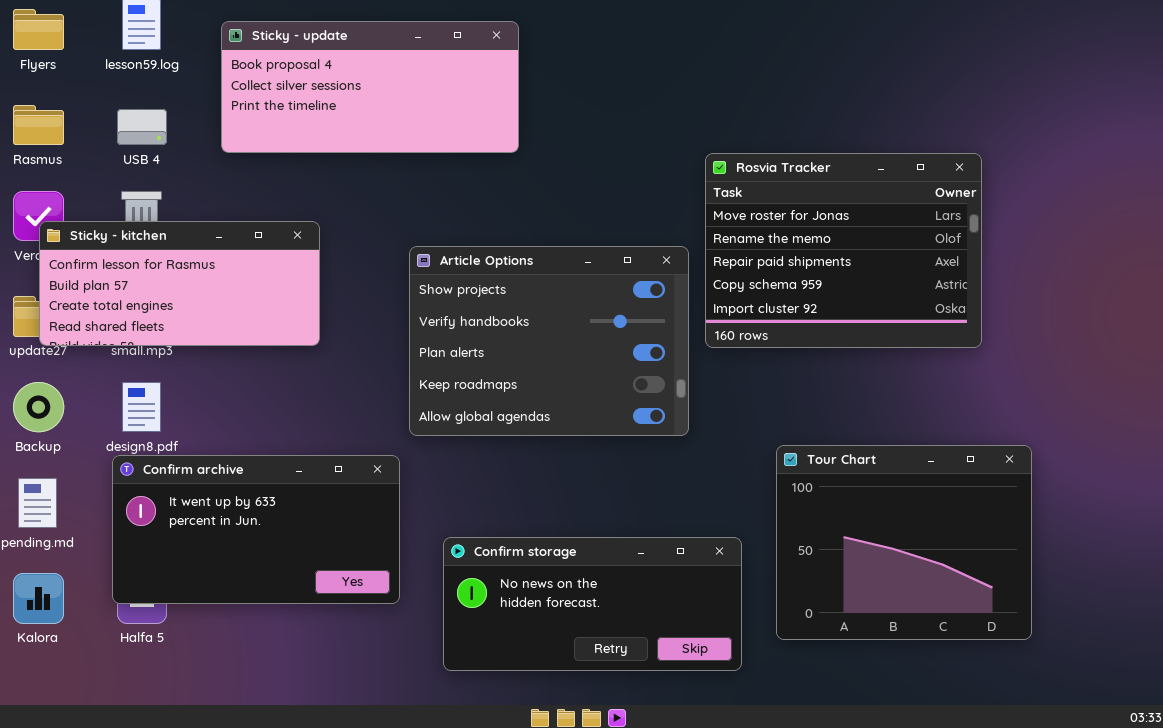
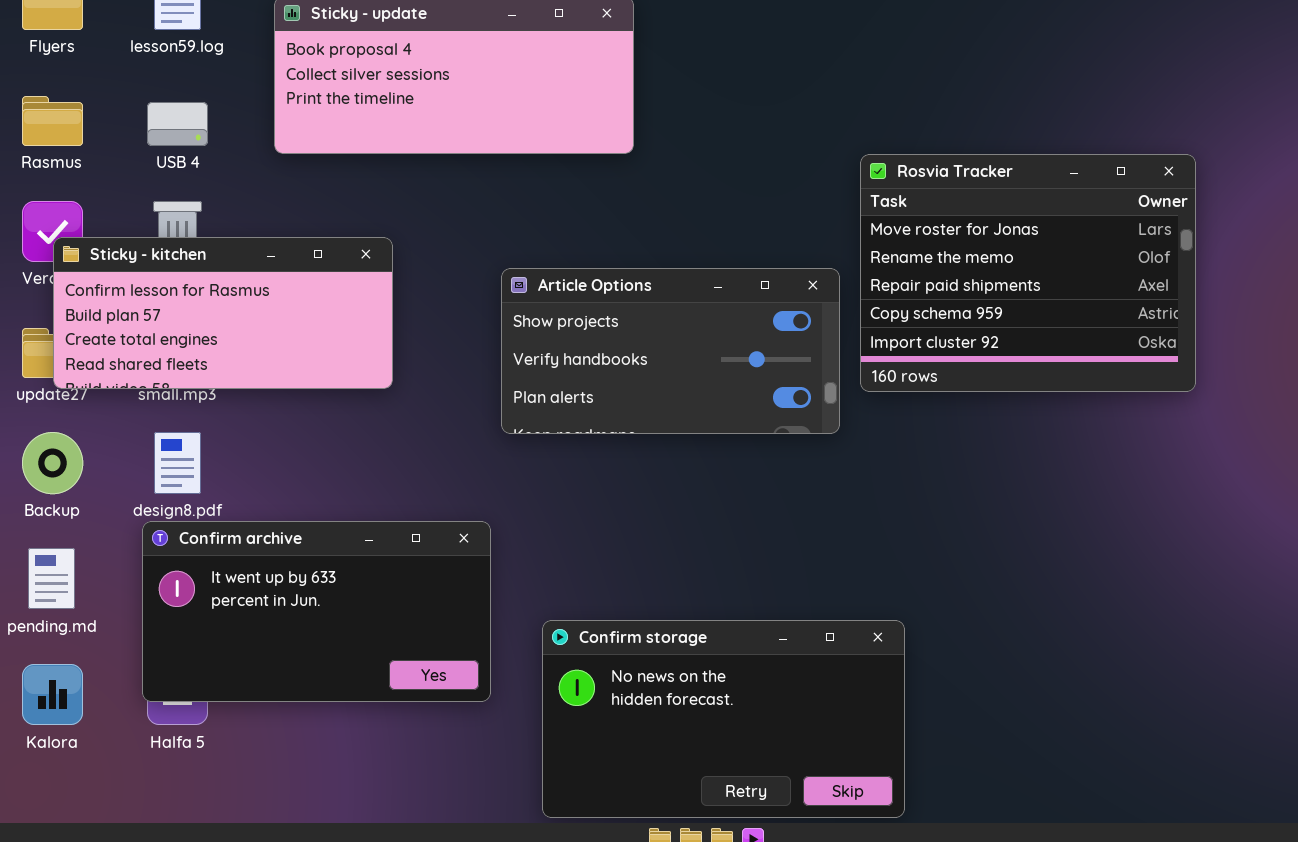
Article Options: [409,246,689,436] -> [501,268,840,434], resized
Tour Chart: [776,445,1032,640] -> none, closed
Confirm storage: [443,537,742,671] -> [542,620,905,818], resized

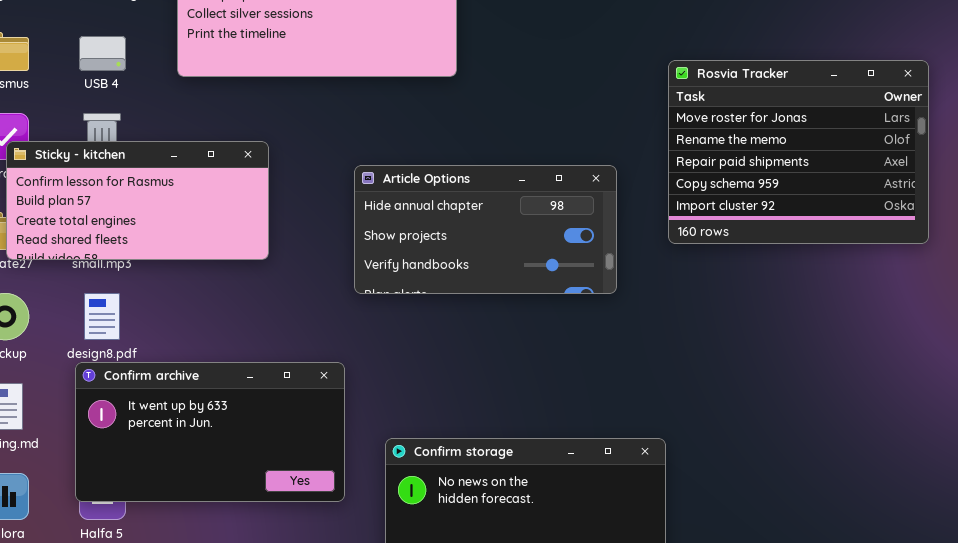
Rosvia Tracker: [860,154,1196,392] -> [668,60,929,244], moved
Article Options: [501,268,840,434] -> [354,165,617,294], scrolled up 1 row

